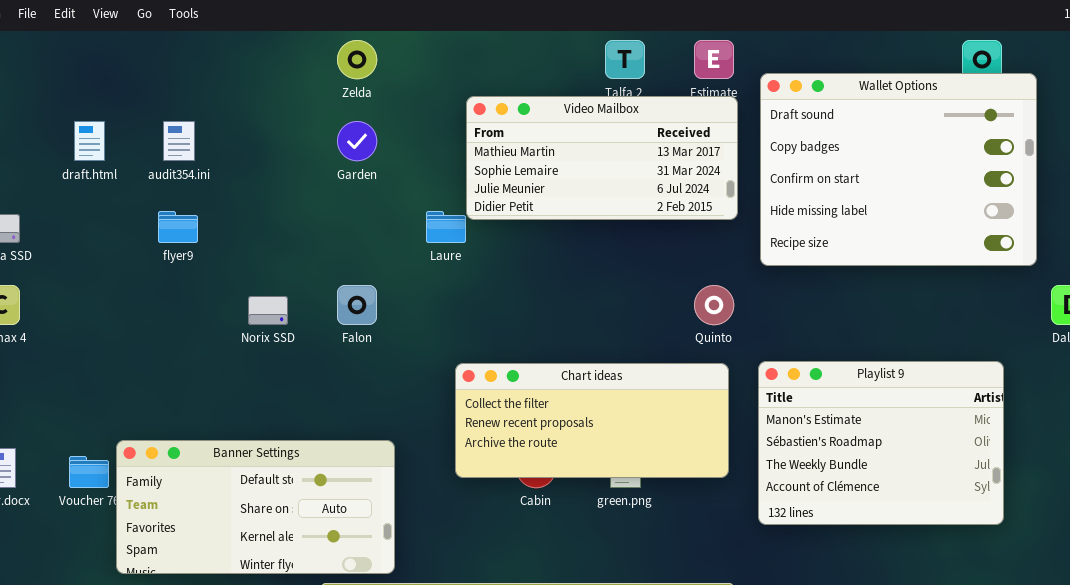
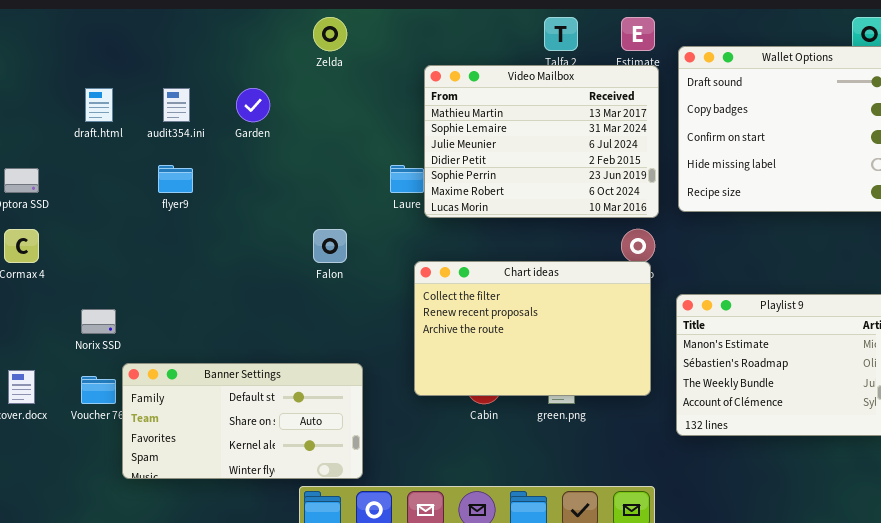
Video Mailbox: [466,96,738,220] -> [424,65,659,218], resized
Garden: [337,121,377,161] -> [236,88,270,122], moved
Norix SSD: [248,296,288,325] -> [81,309,116,334], moved
Chart ideas: [455,363,729,478] -> [414,261,651,396], resized

